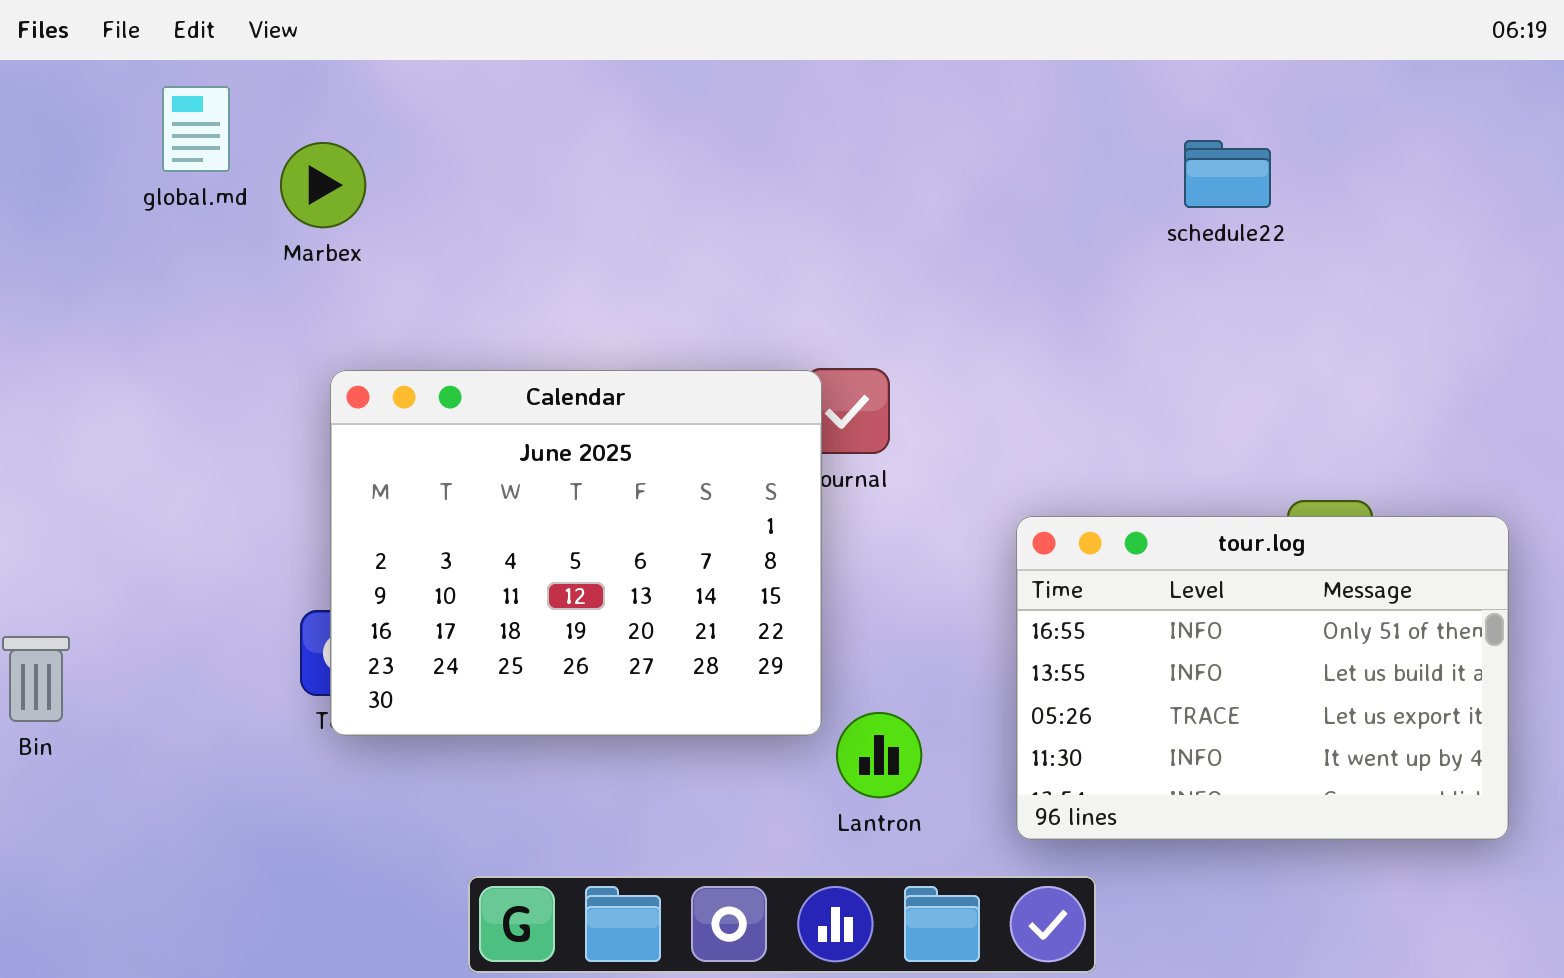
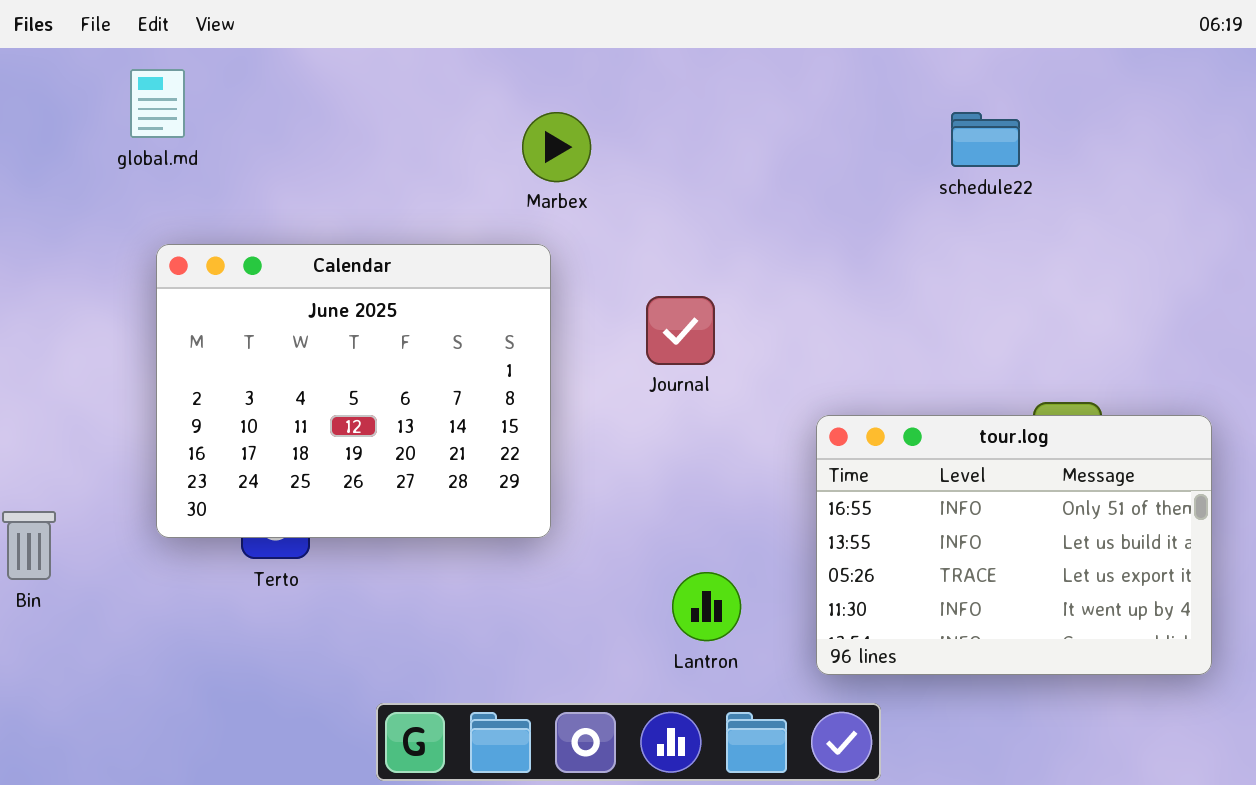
Marbex: [280,142,366,228] -> [522,112,591,182], moved
Calendar: [330,370,822,736] -> [156,244,551,538], moved

